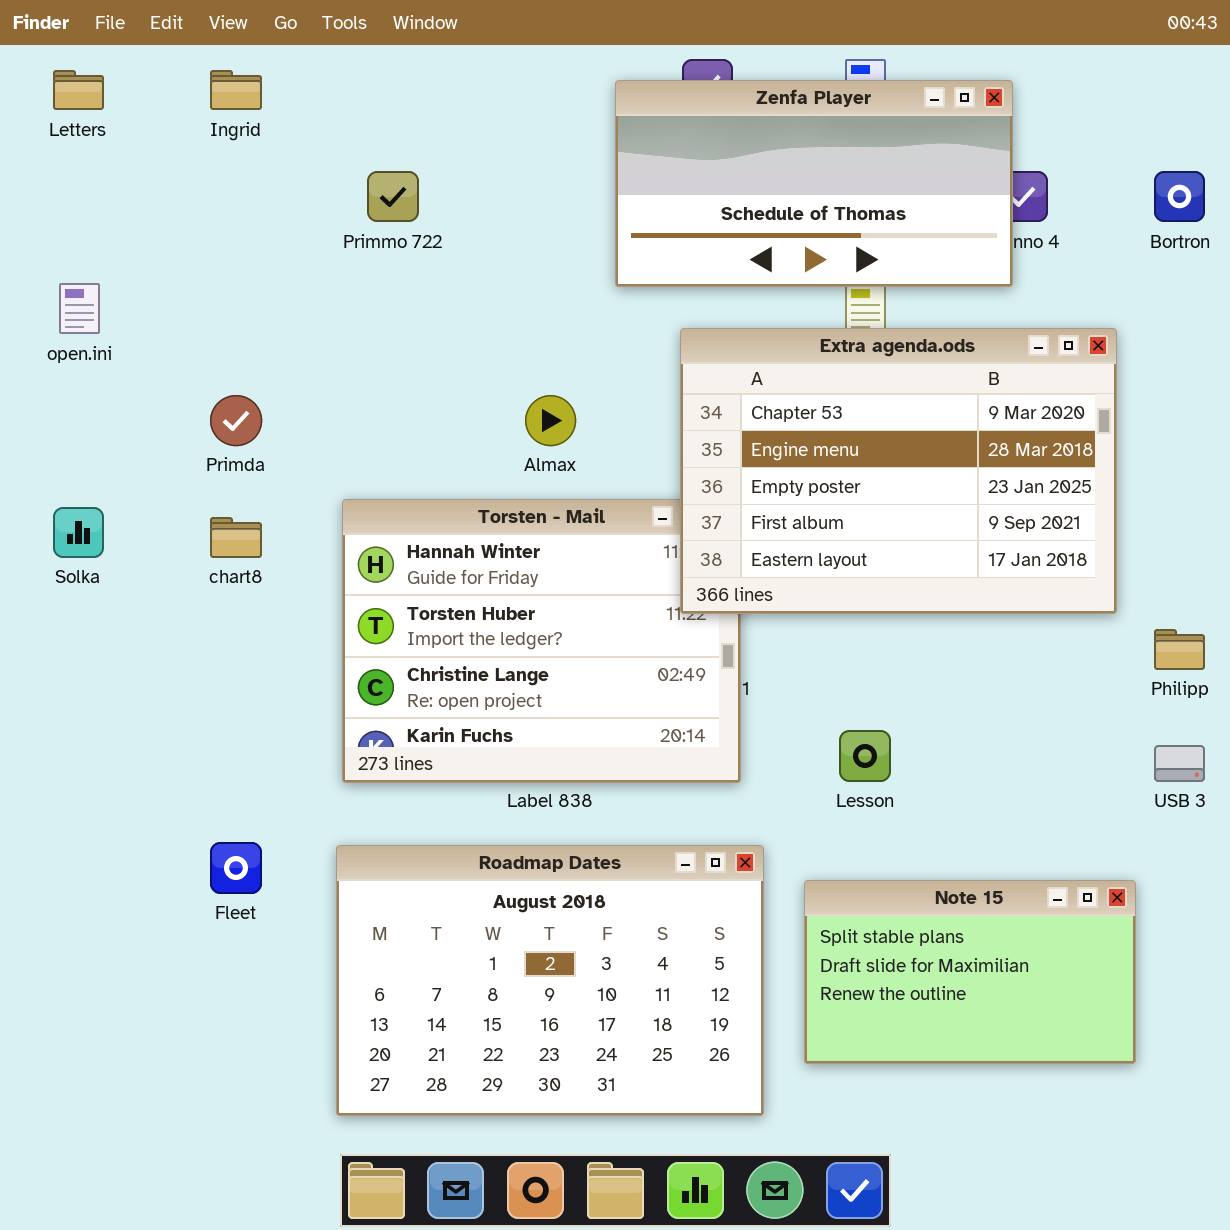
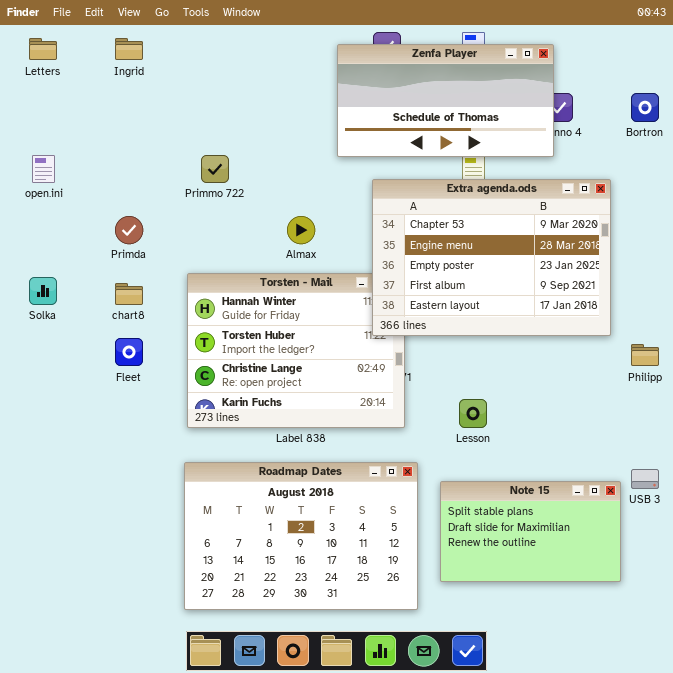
Primmo 722: [367,171,419,222] -> [201,155,229,183], moved
USB 3: [1154,745,1205,782] -> [631,469,659,489], moved
Fleet: [210,842,262,894] -> [115,338,143,366], moved

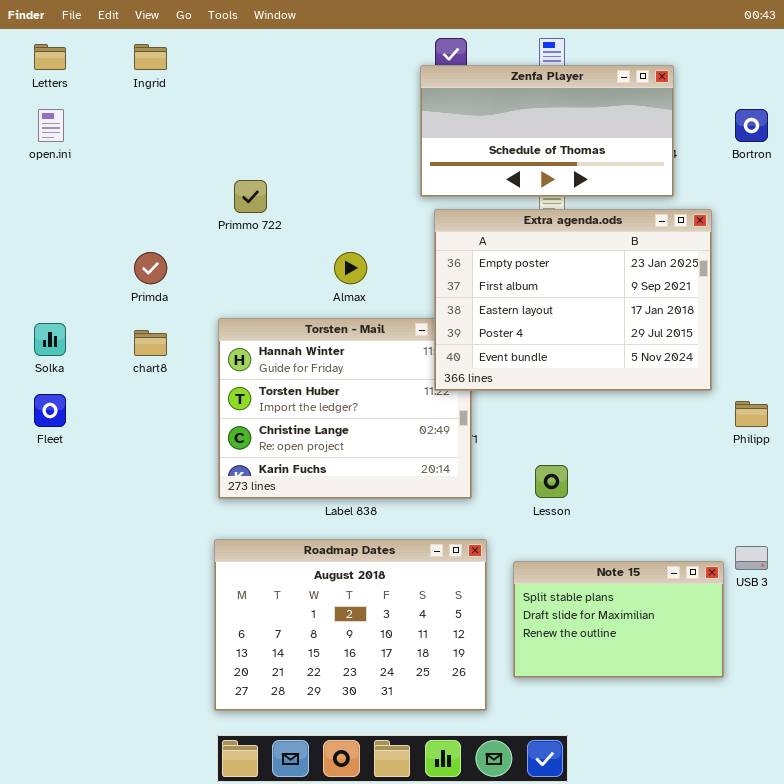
Zenfa Player: [337,44,554,157] -> [420,65,674,197], moved
open.ini: [32,155,55,183] -> [38,109,64,142], moved
Extra agenda.ods: [372,179,611,336] -> [434,209,712,391], scrolled down 2 rows
Fleet: [115,338,143,366] -> [34,394,66,427], moved

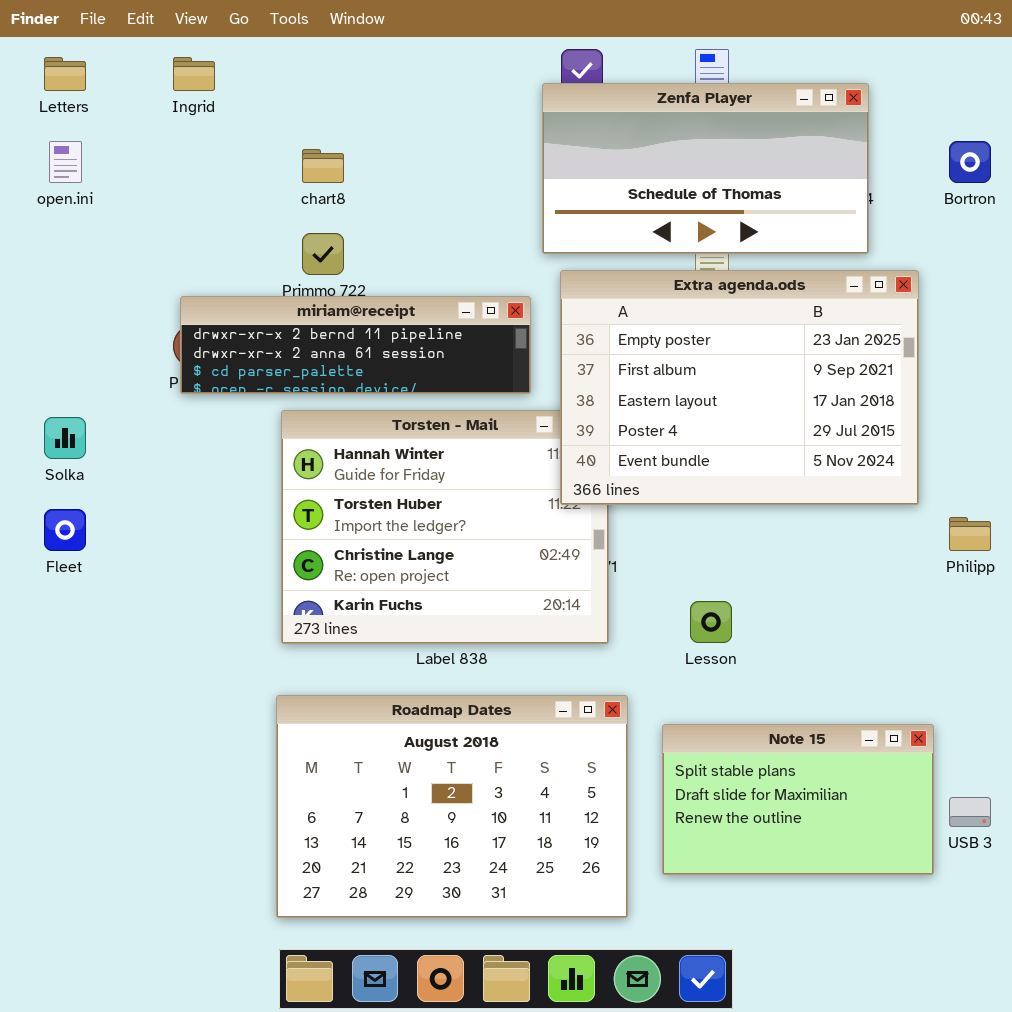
miriam@receipt: none -> [180,296,531,394], opened
chart8: [134,330,167,356] -> [302,149,344,183], moved
USB 3: [735,546,768,570] -> [949,797,991,827], moved

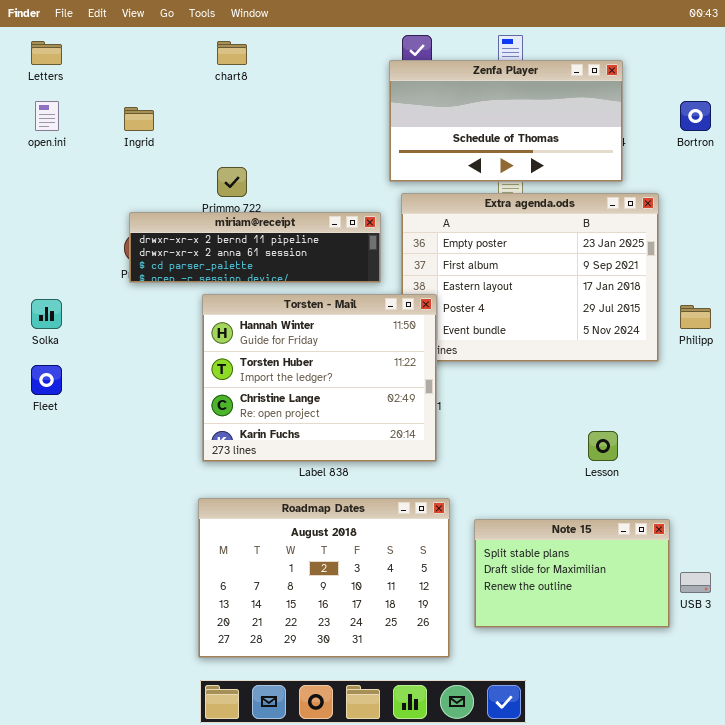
Ingrid: [173,57,215,91] -> [124,107,154,131], moved
chart8: [302,149,344,183] -> [217,41,247,65], moved
Torsten - Mail: [281,410,609,644] -> [202,294,437,462], raised
Philipp: [949,517,991,551] -> [680,305,711,329], moved
Lesson: [690,601,732,643] -> [588,431,618,461], moved

